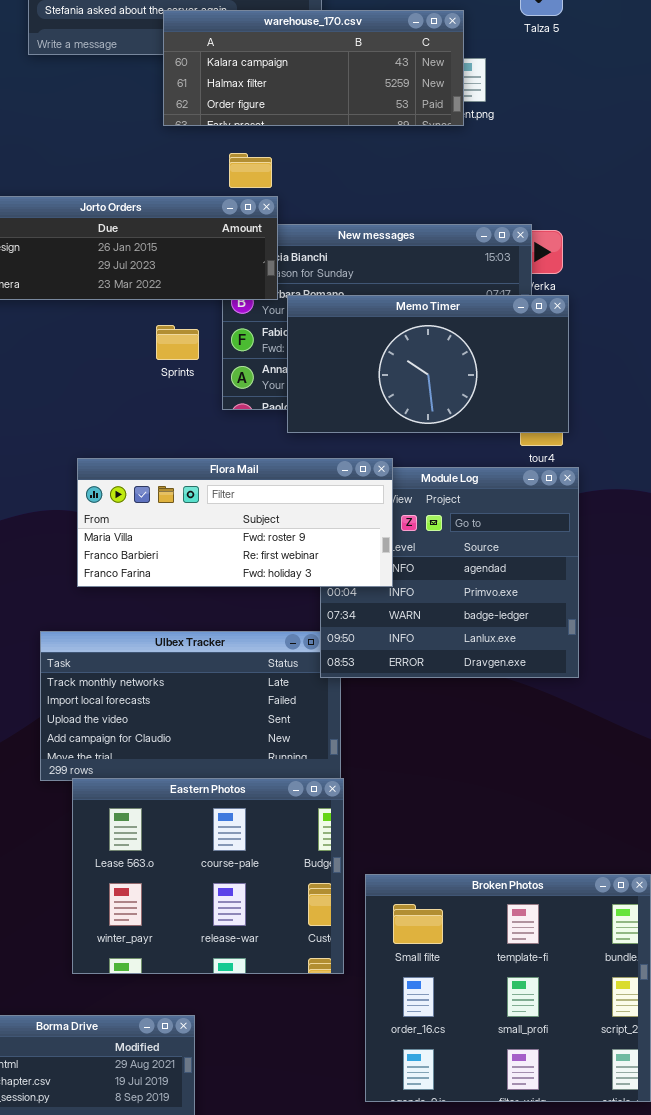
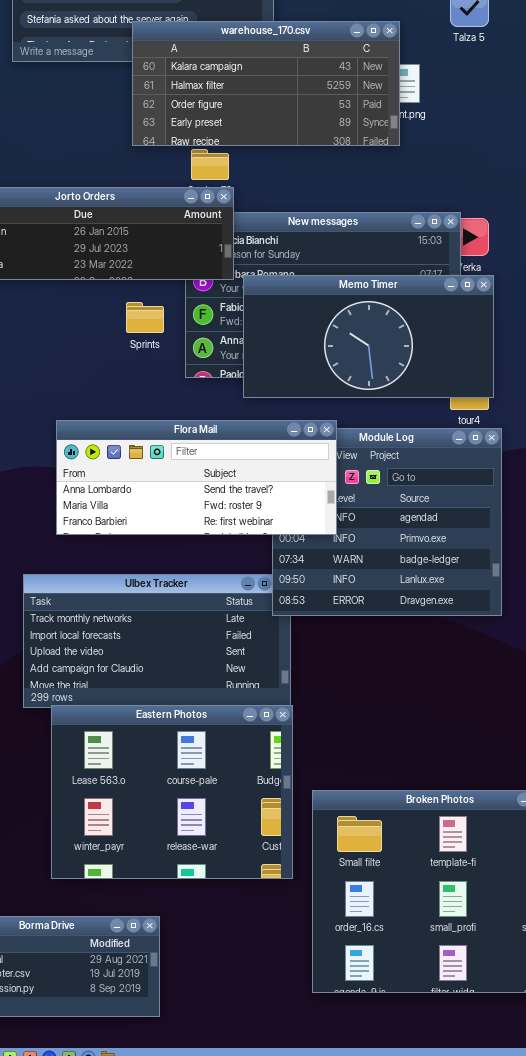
warehouse_170.csv: [163,10,464,126] -> [132,21,400,146], resized
Flora Mail: [77,458,393,587] -> [56,420,337,535], scrolled up 1 row

